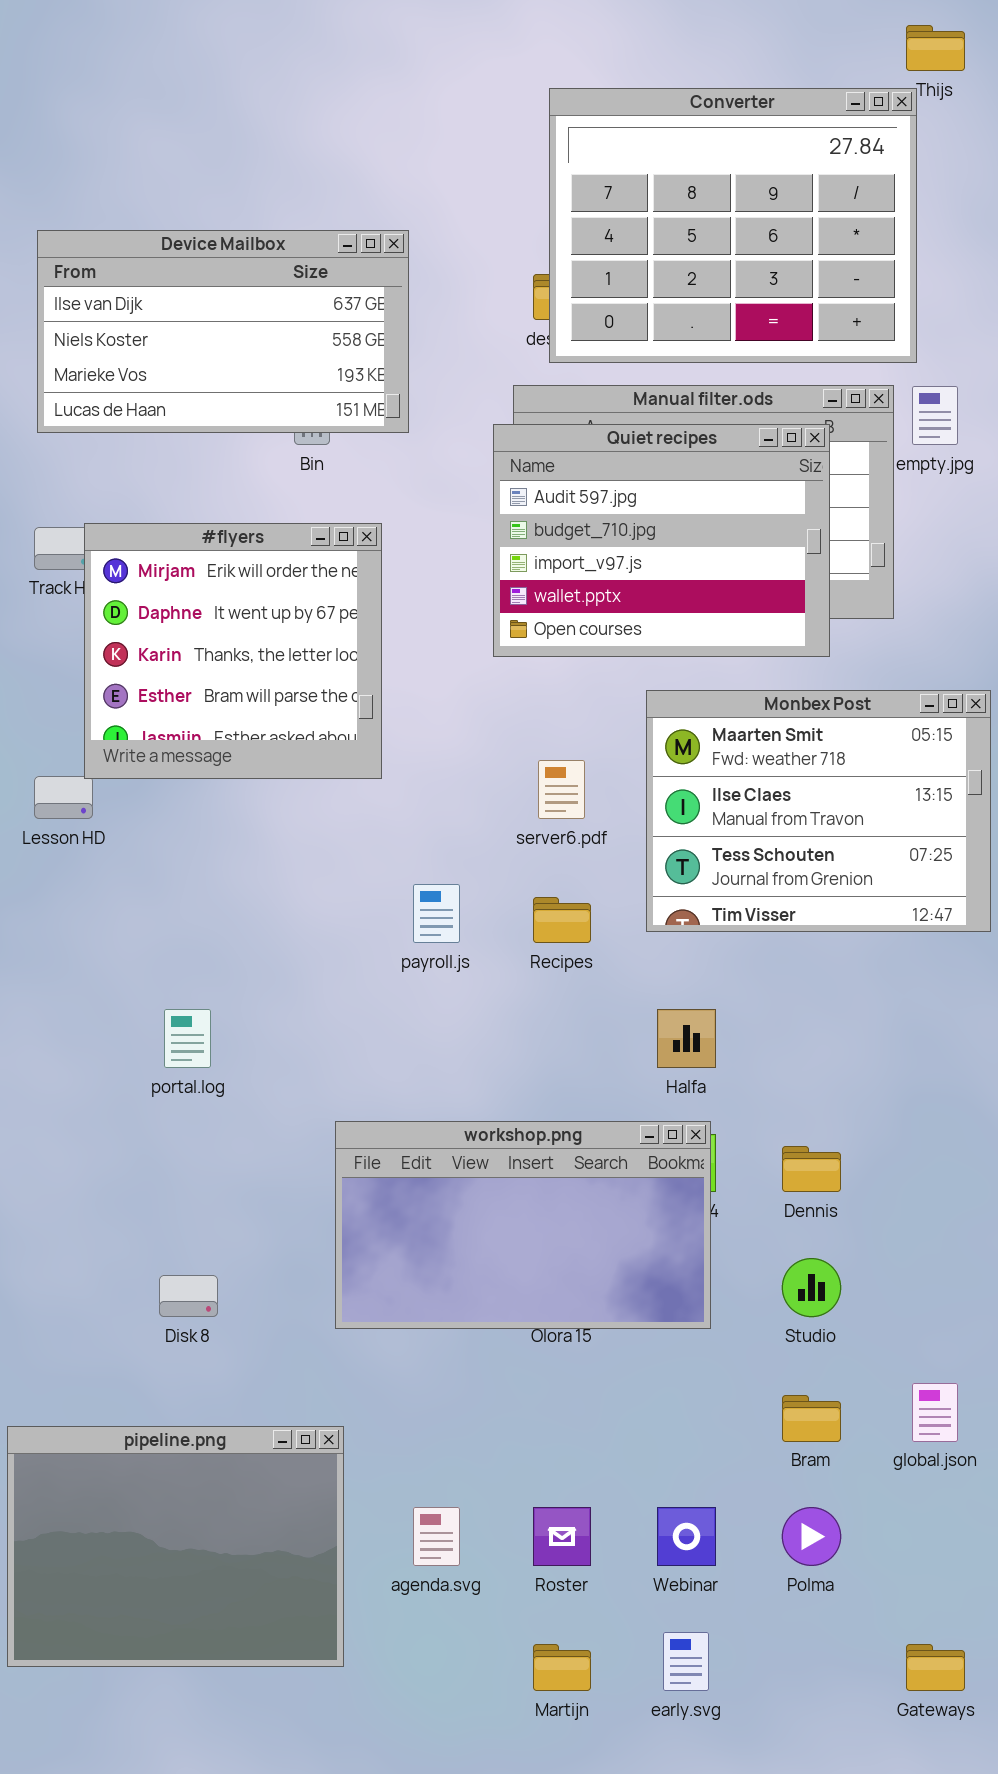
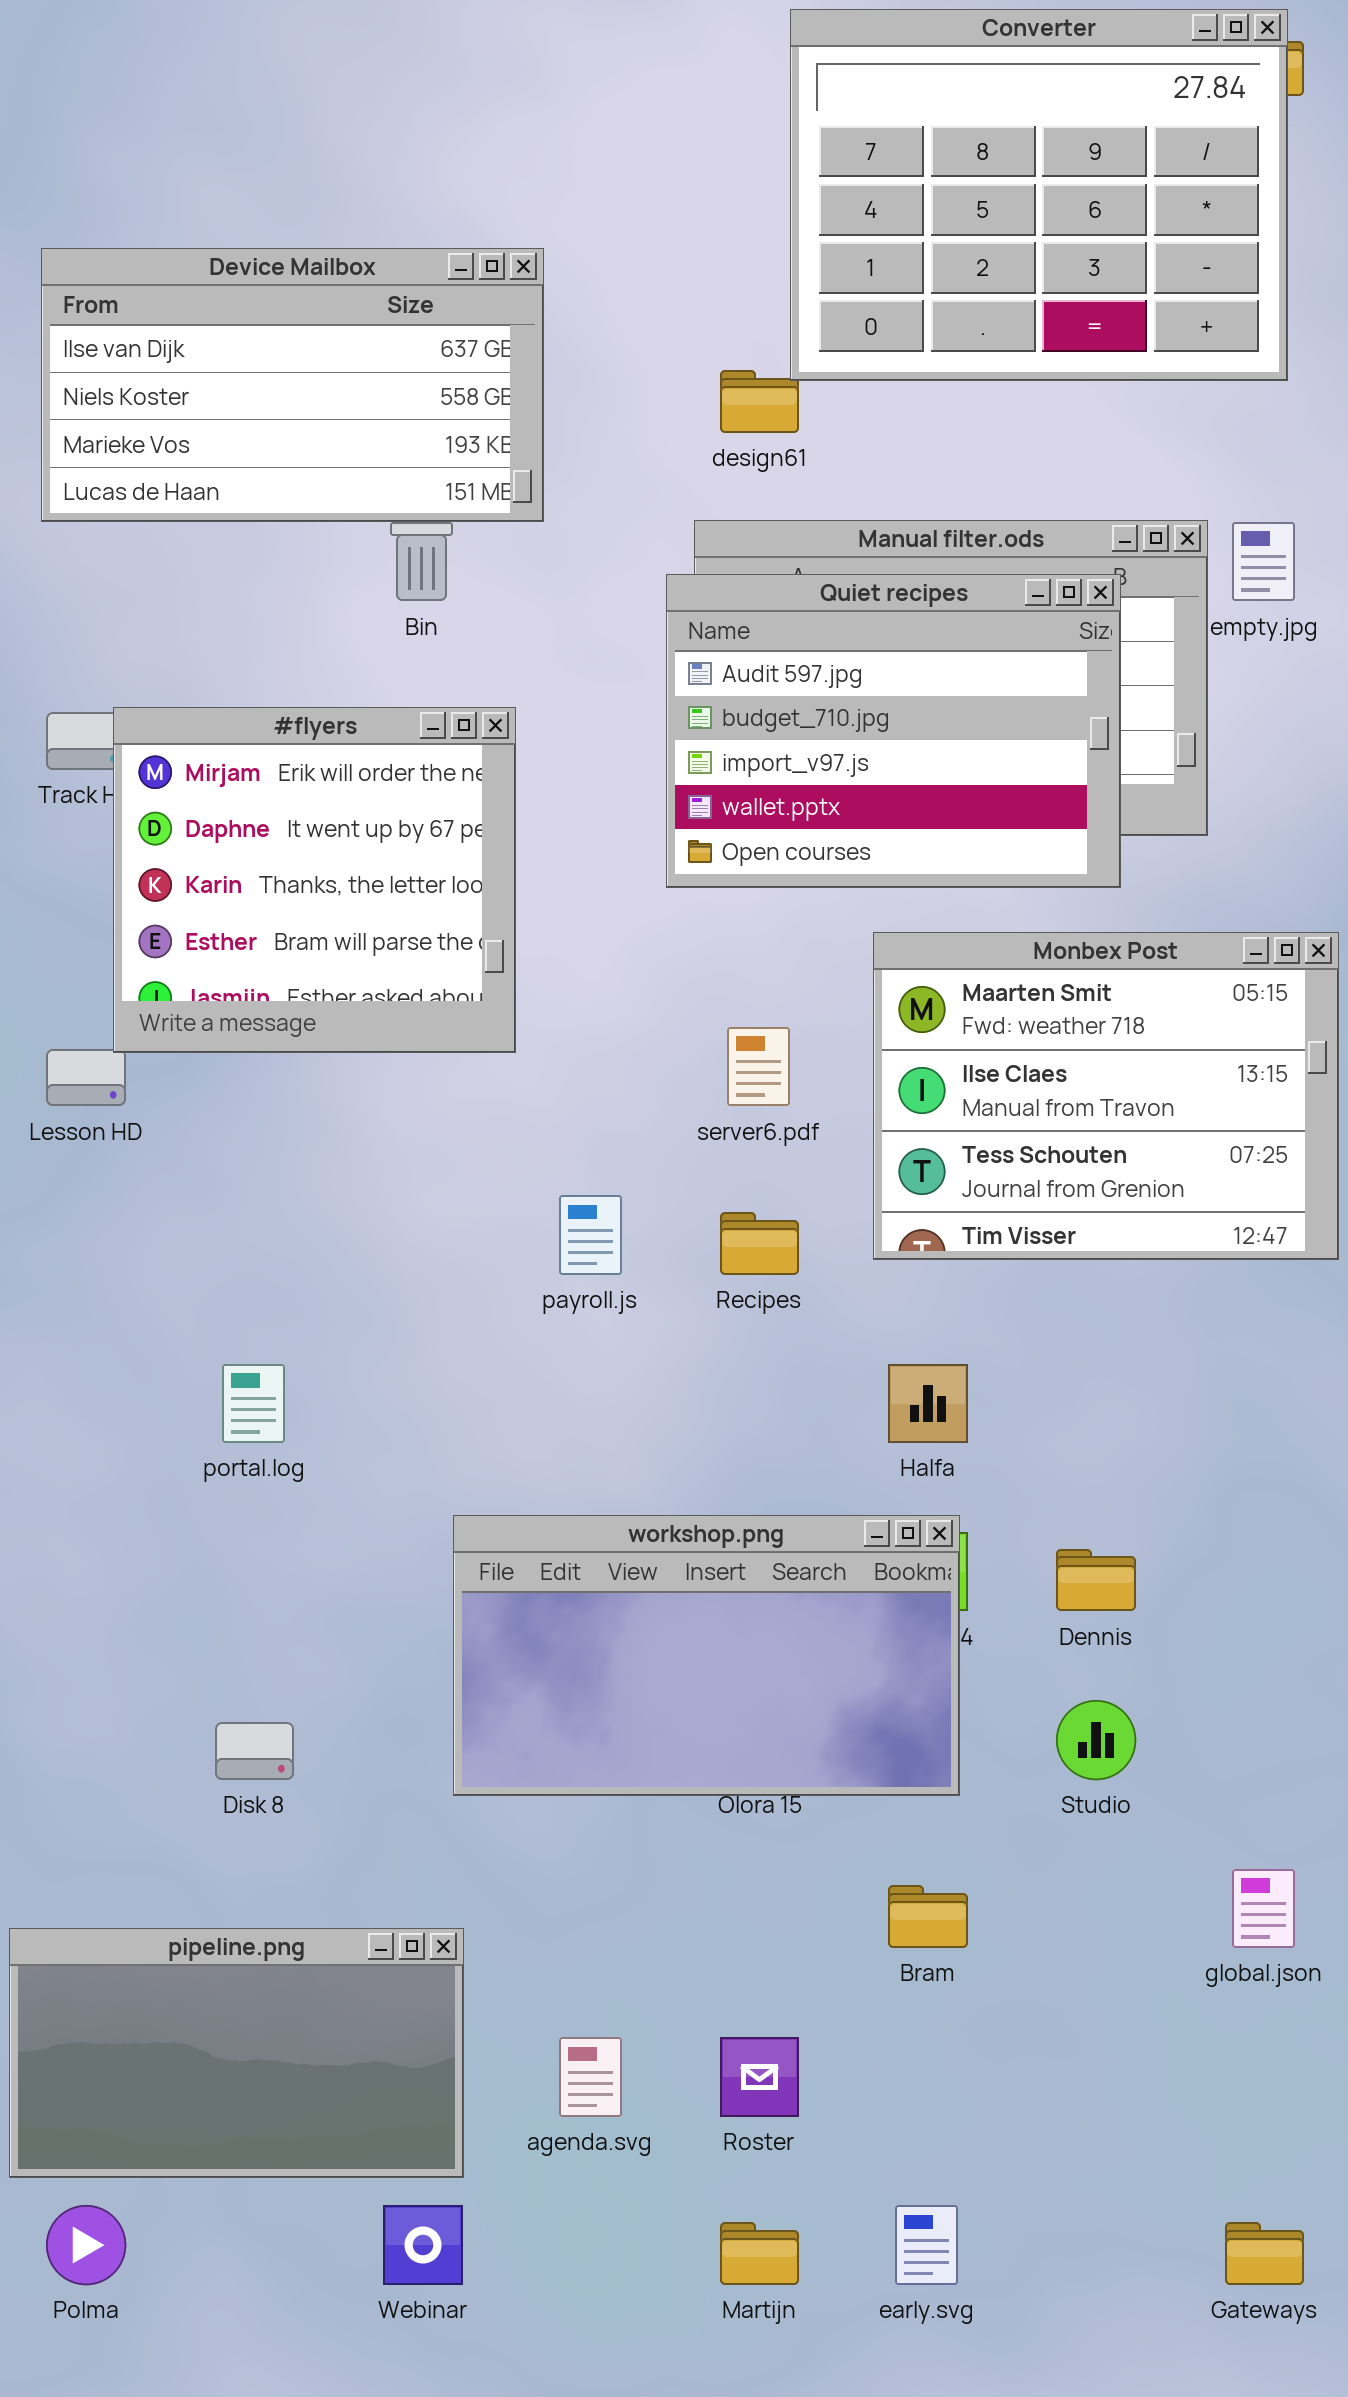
Converter: [549,88,917,363] -> [790,9,1288,381], moved
Device Mailbox: [37,230,409,433] -> [41,248,544,522], moved
Bram: [782,1395,841,1442] -> [888,1885,968,1948], moved
pipeline.png: [7,1426,344,1667] -> [9,1928,464,2178], resized
Webinar: [657,1507,716,1566] -> [383,2205,463,2285], moved
Polma: [782,1507,841,1566] -> [46,2205,126,2285], moved

